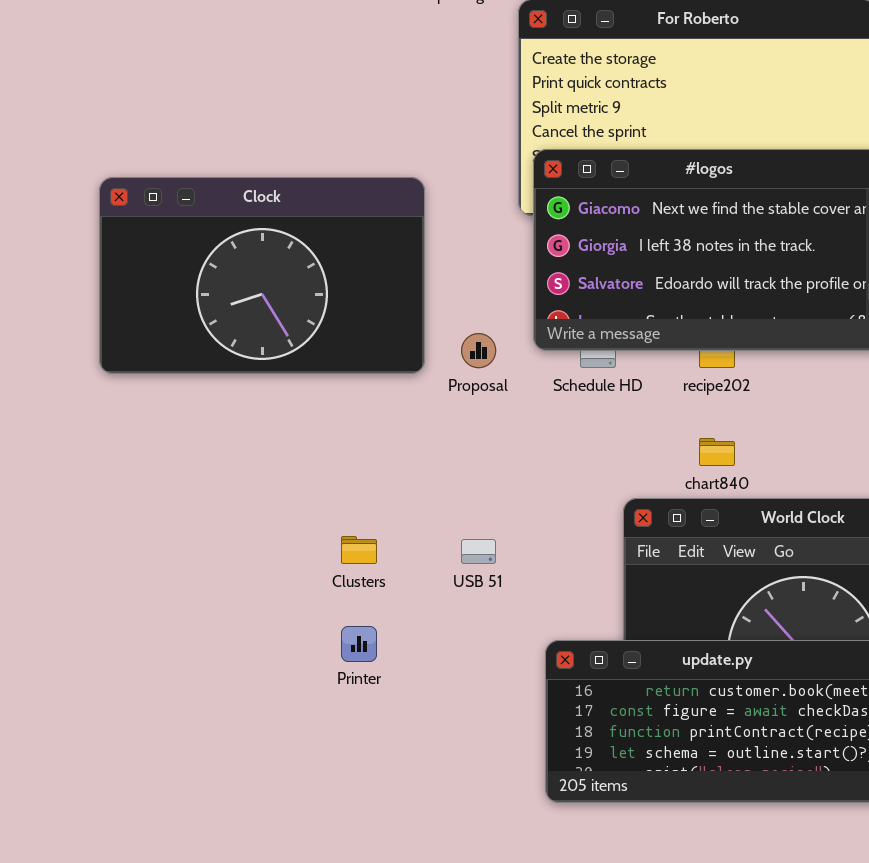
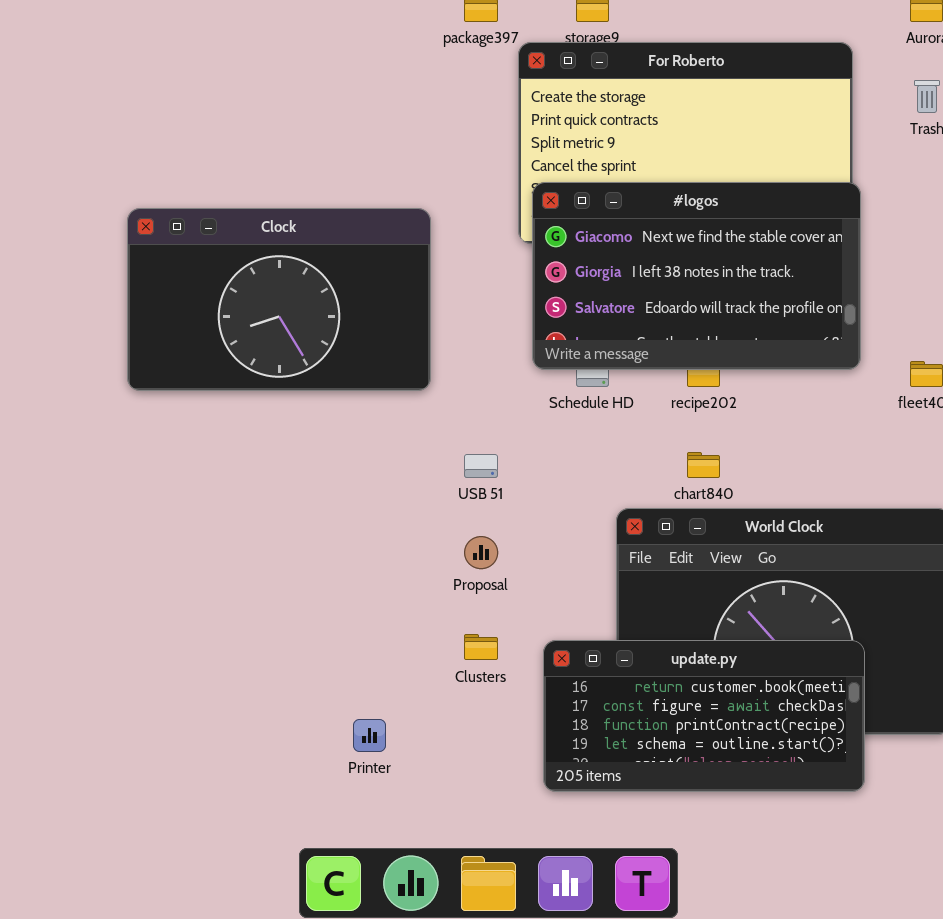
Proposal: [461,333,496,368] -> [464,536,498,569], moved
Clusters: [341,536,377,564] -> [464,634,498,660], moved
USB 51: [461,539,496,564] -> [464,454,498,478], moved
Printer: [341,626,377,662] -> [353,719,386,752], moved

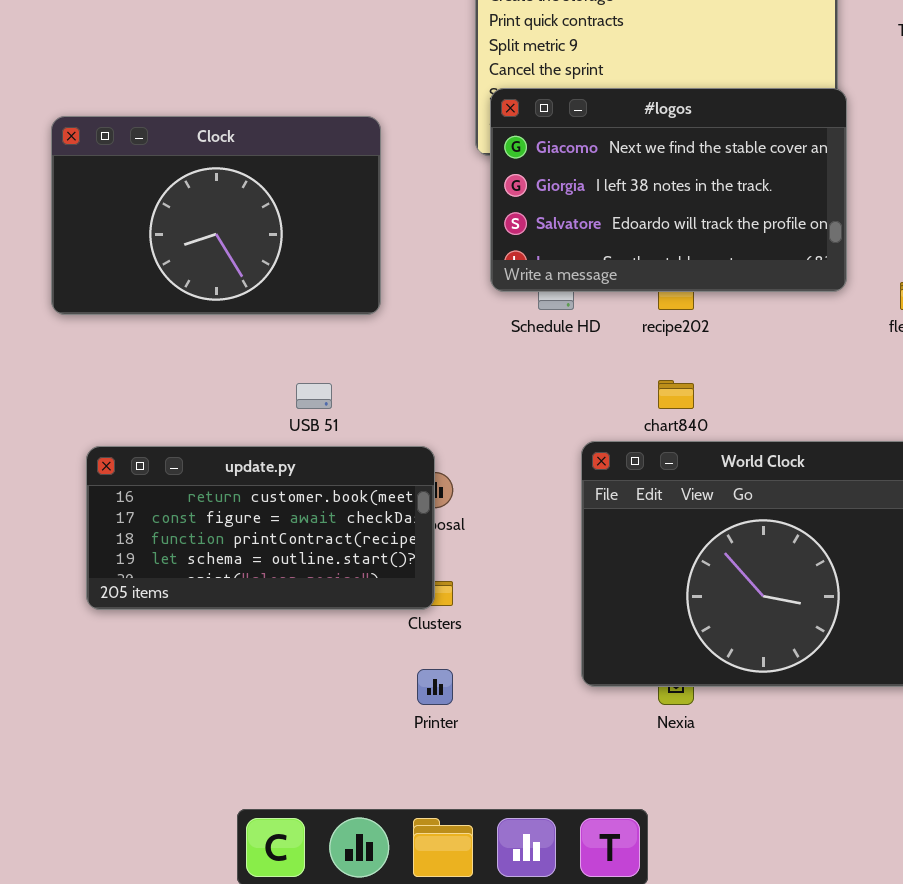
USB 51: [464,454,498,478] -> [296,383,332,409], moved
update.py: [543,640,865,792] -> [86,446,435,610], moved
Printer: [353,719,386,752] -> [417,669,453,705], moved

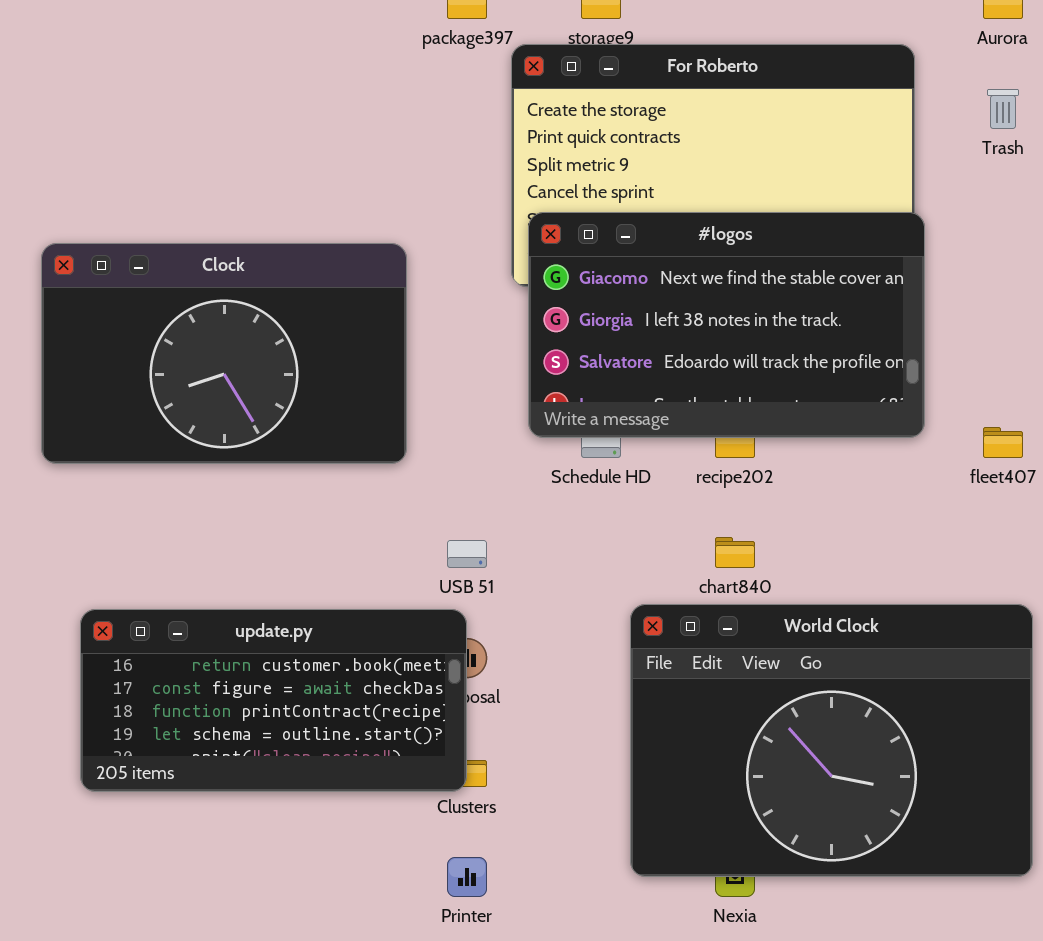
USB 51: [296,383,332,409] -> [447,540,487,568], moved

